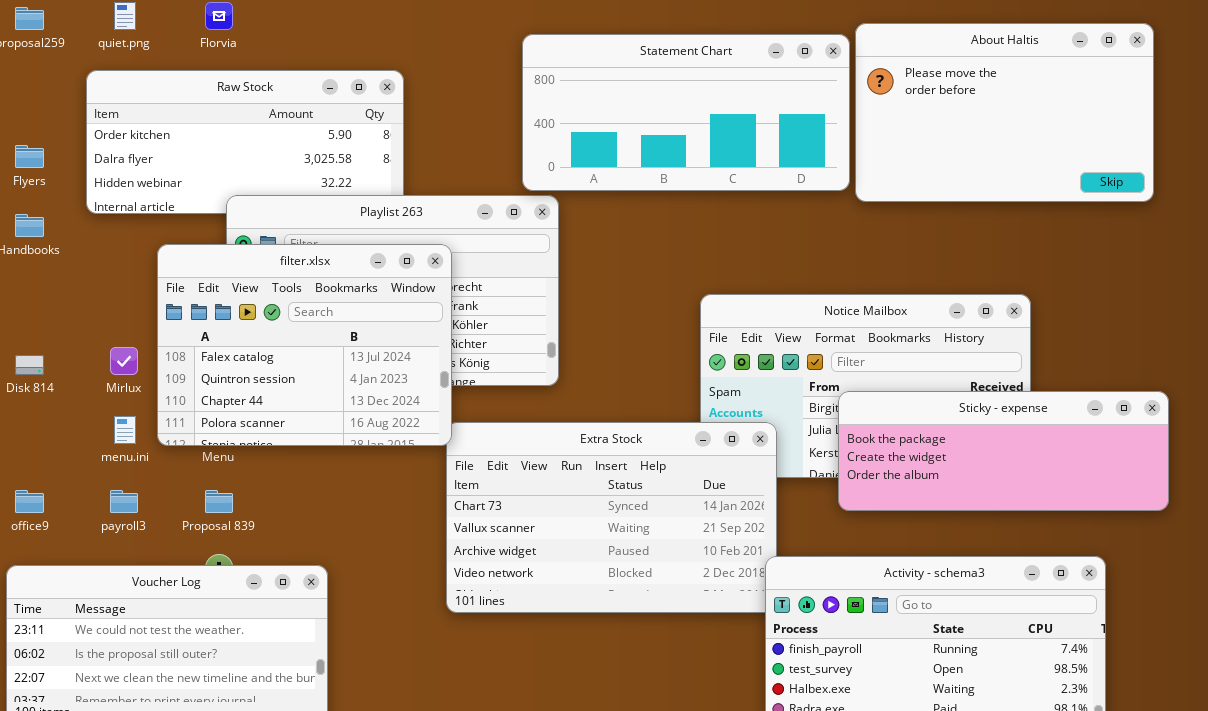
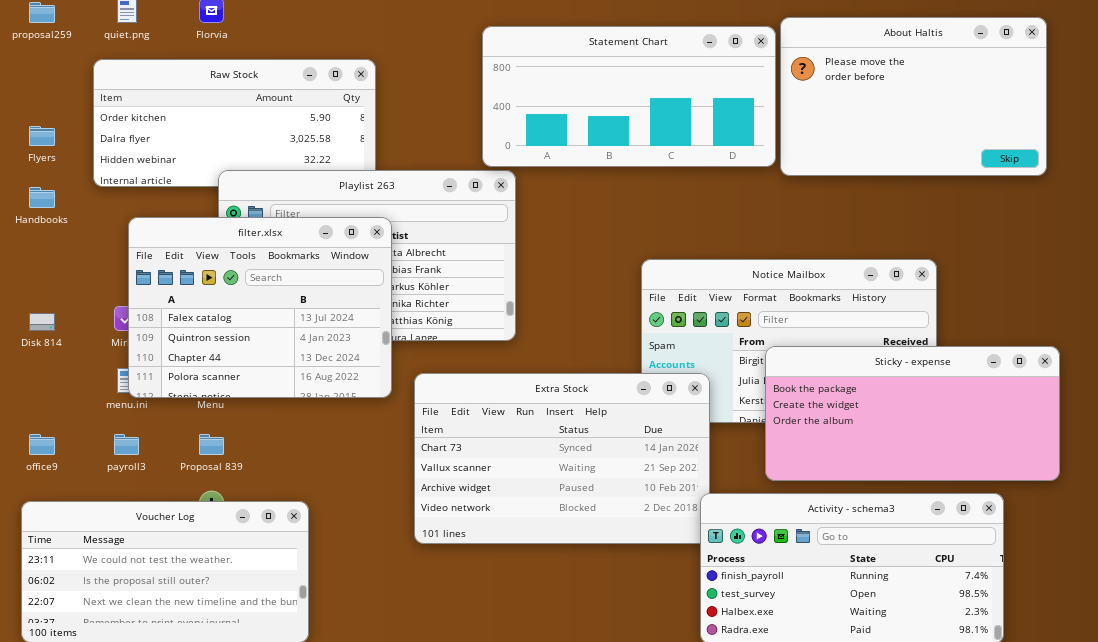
filter.xlsx: [157,244,452,446] -> [128,217,392,398], moved
Sticky - expense: [838,391,1169,511] -> [765,346,1060,481], resized

